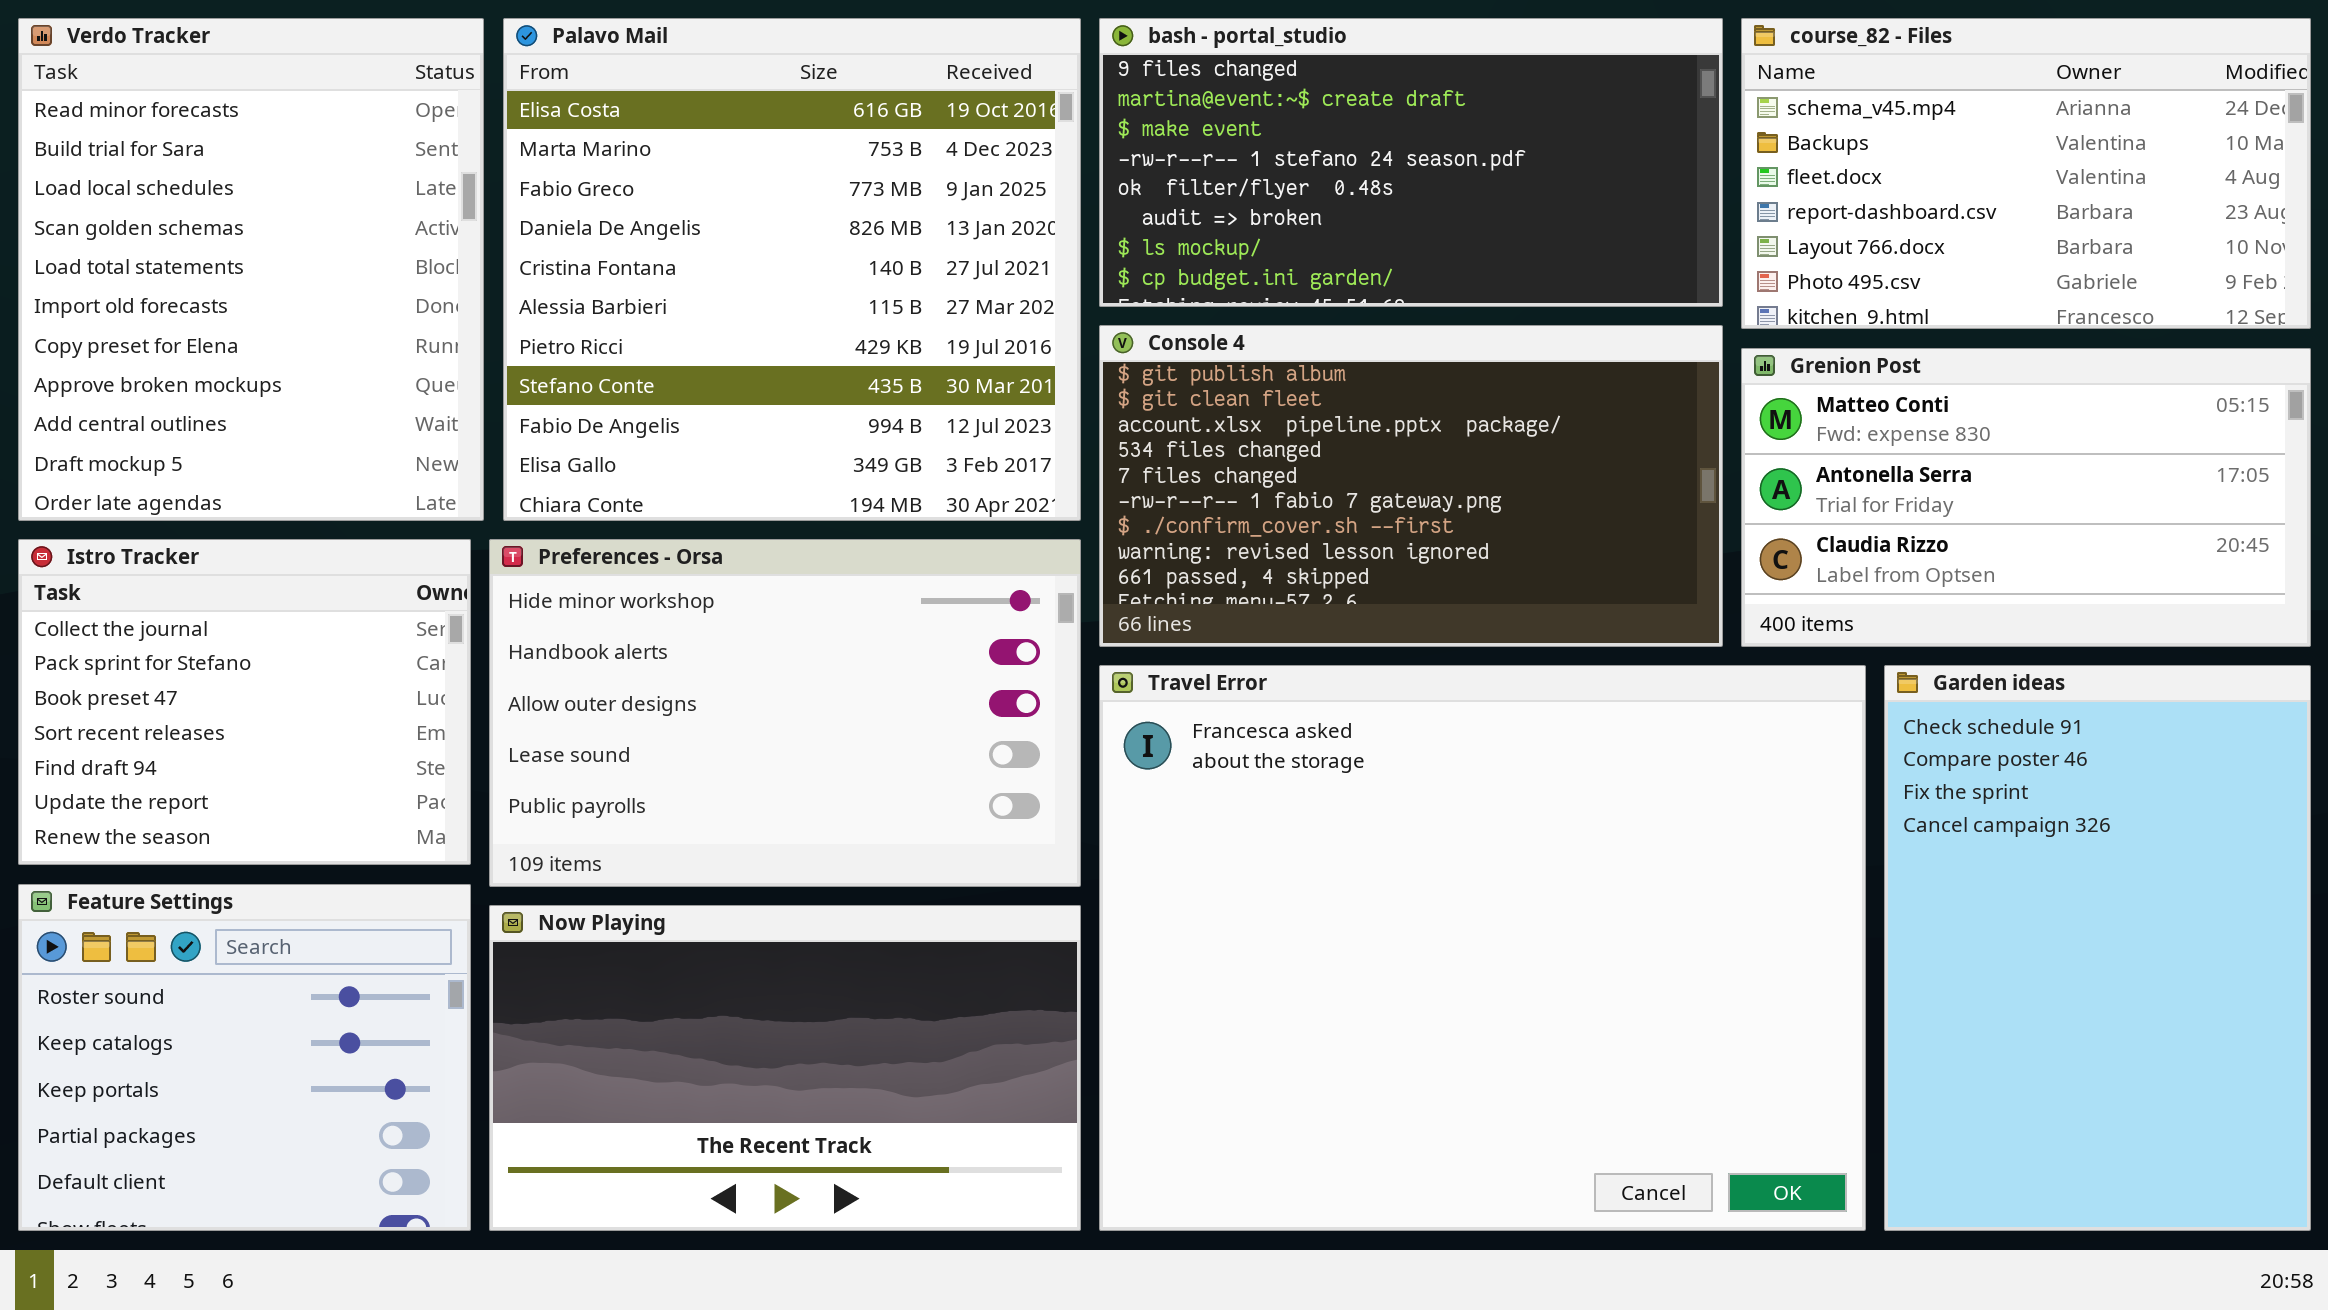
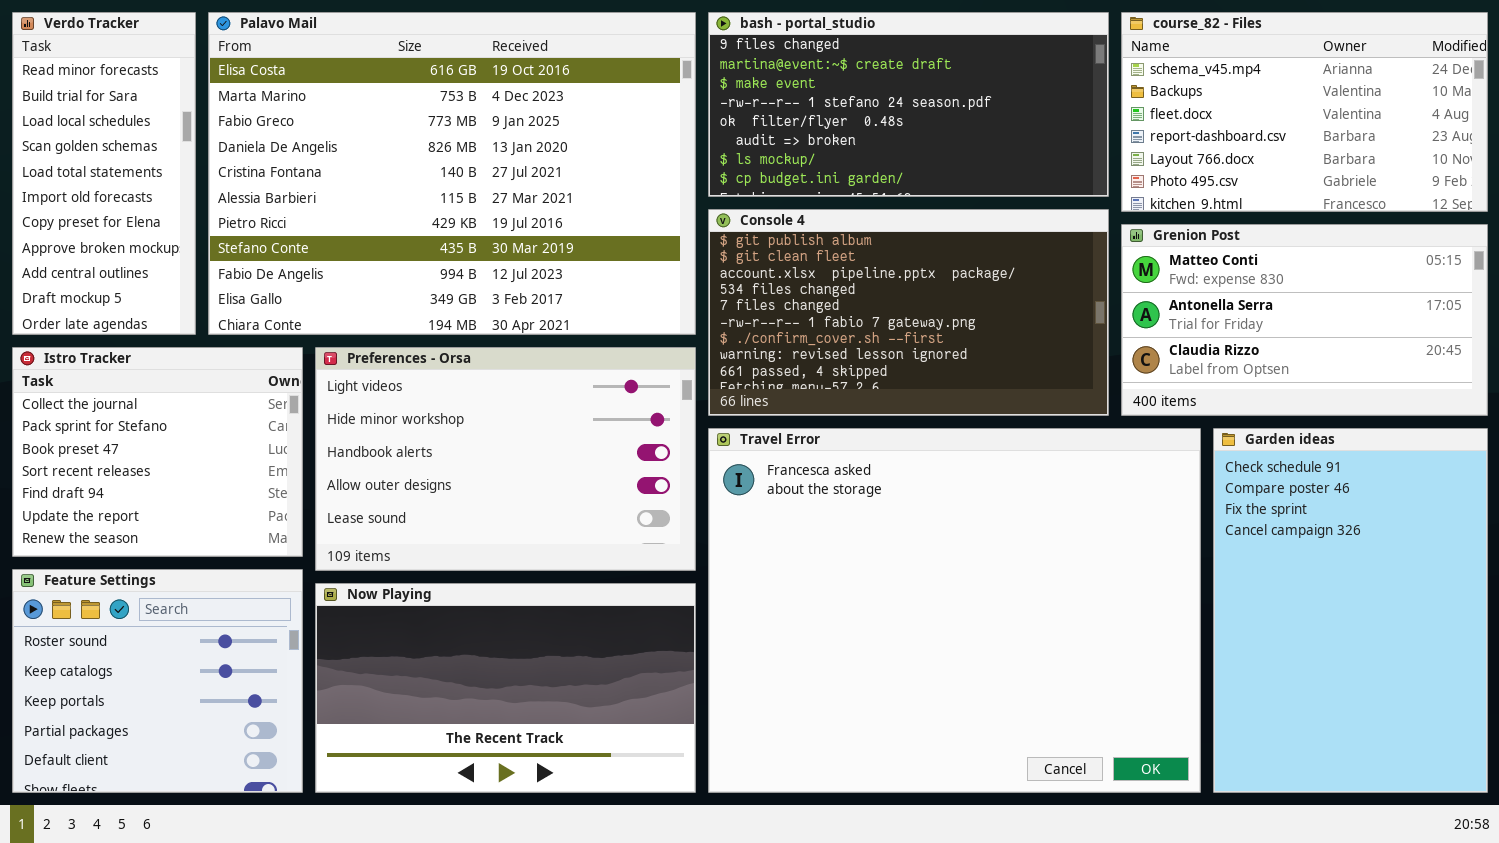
Verdo Tracker: [18,18,484,521] -> [12,12,196,335], resized
Palavo Mail: [503,18,1081,521] -> [208,12,696,335], resized
Preferences - Orsa: [489,539,1081,887] -> [315,347,696,571], scrolled up 1 row

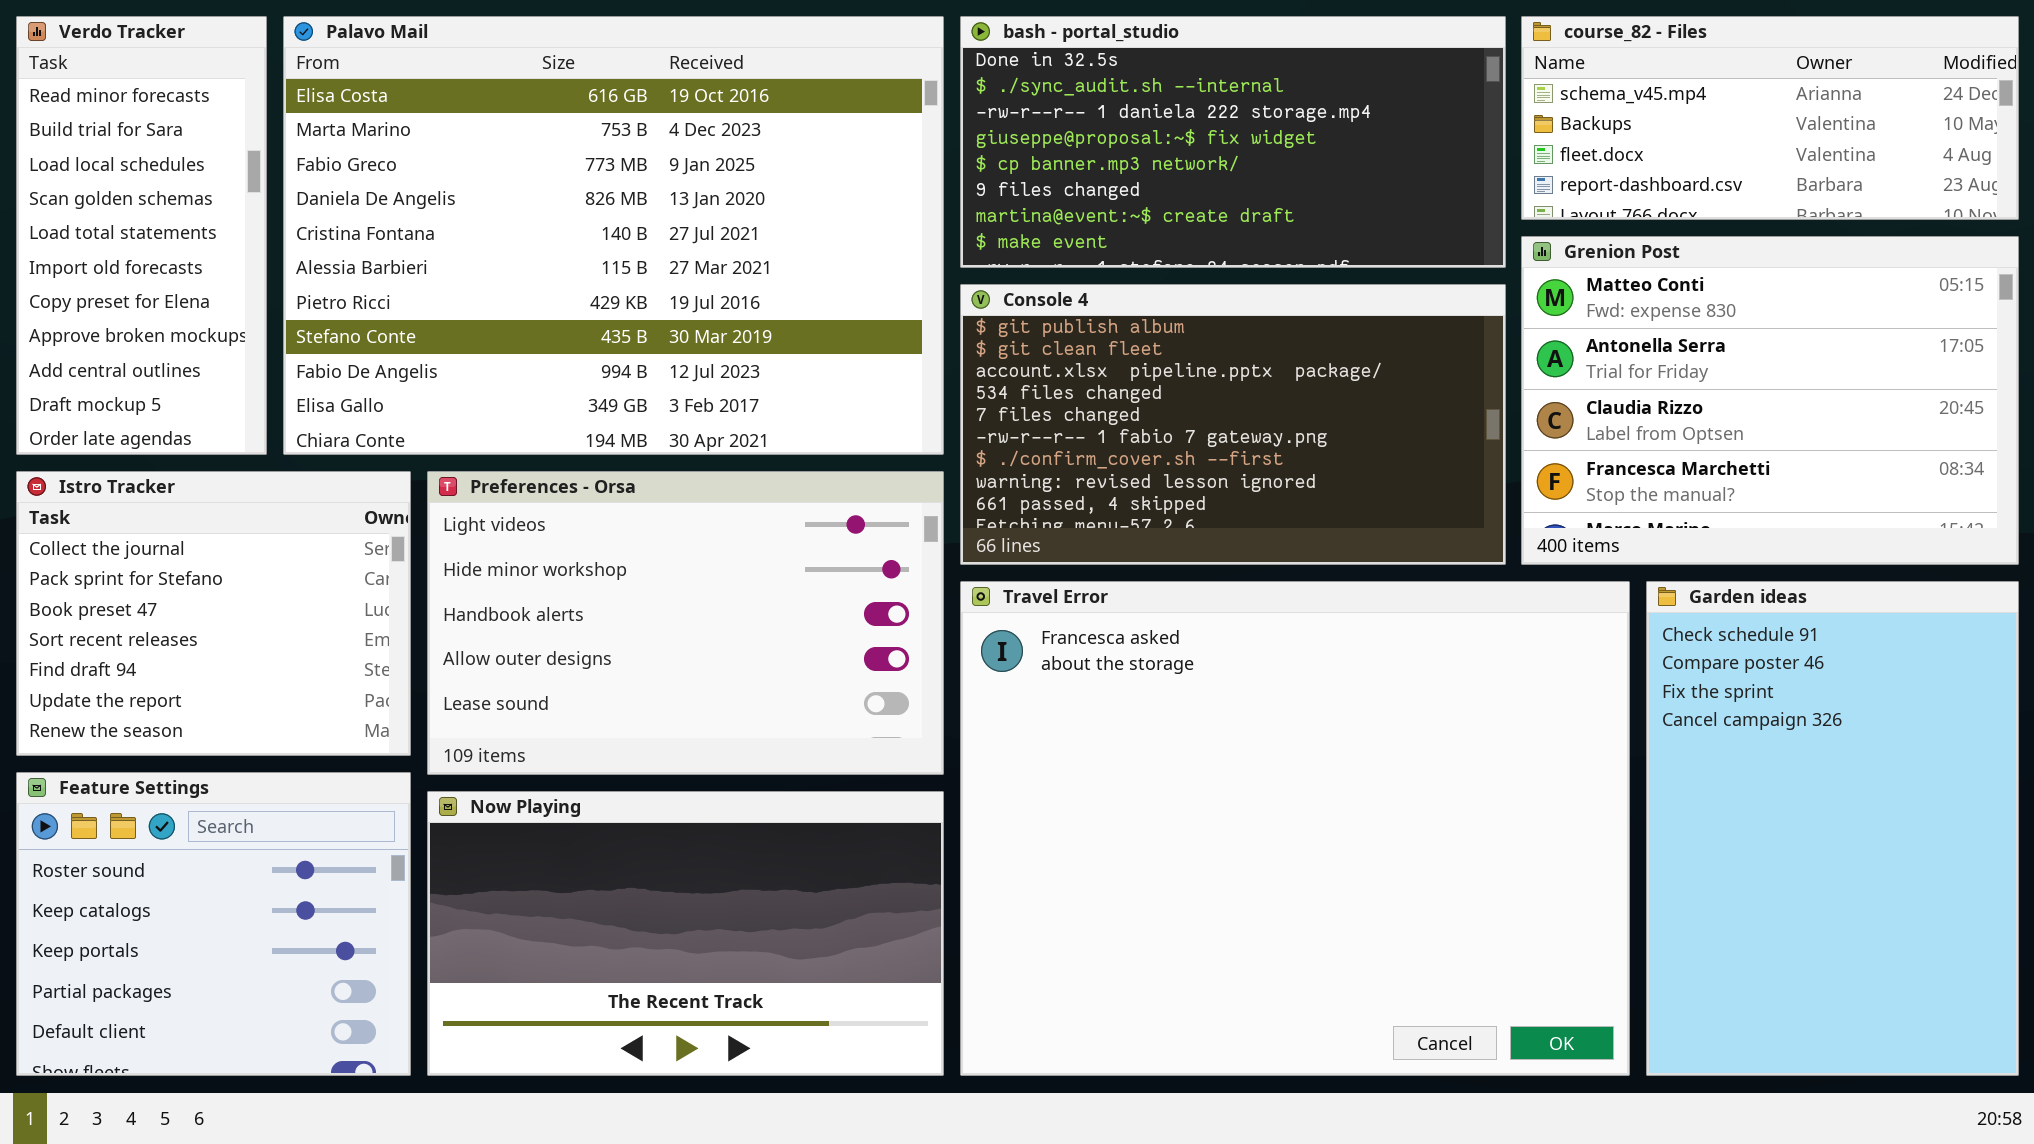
bash - portal_studio: [708,12,1109,197] -> [960,16,1506,268], scrolled up 5 rows
course_82 - Files: [1121,12,1488,212] -> [1521,16,2019,220], resized
Grenion Post: [1121,224,1488,416] -> [1521,236,2019,565], resized

